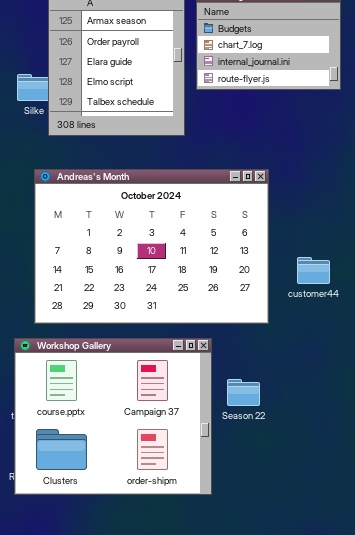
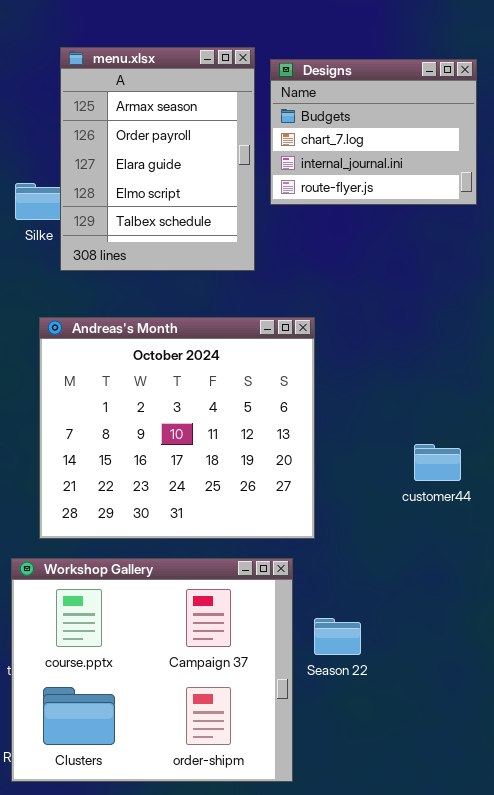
Andreas's Month: [34,169,269,324] -> [39,317,315,539], resized

